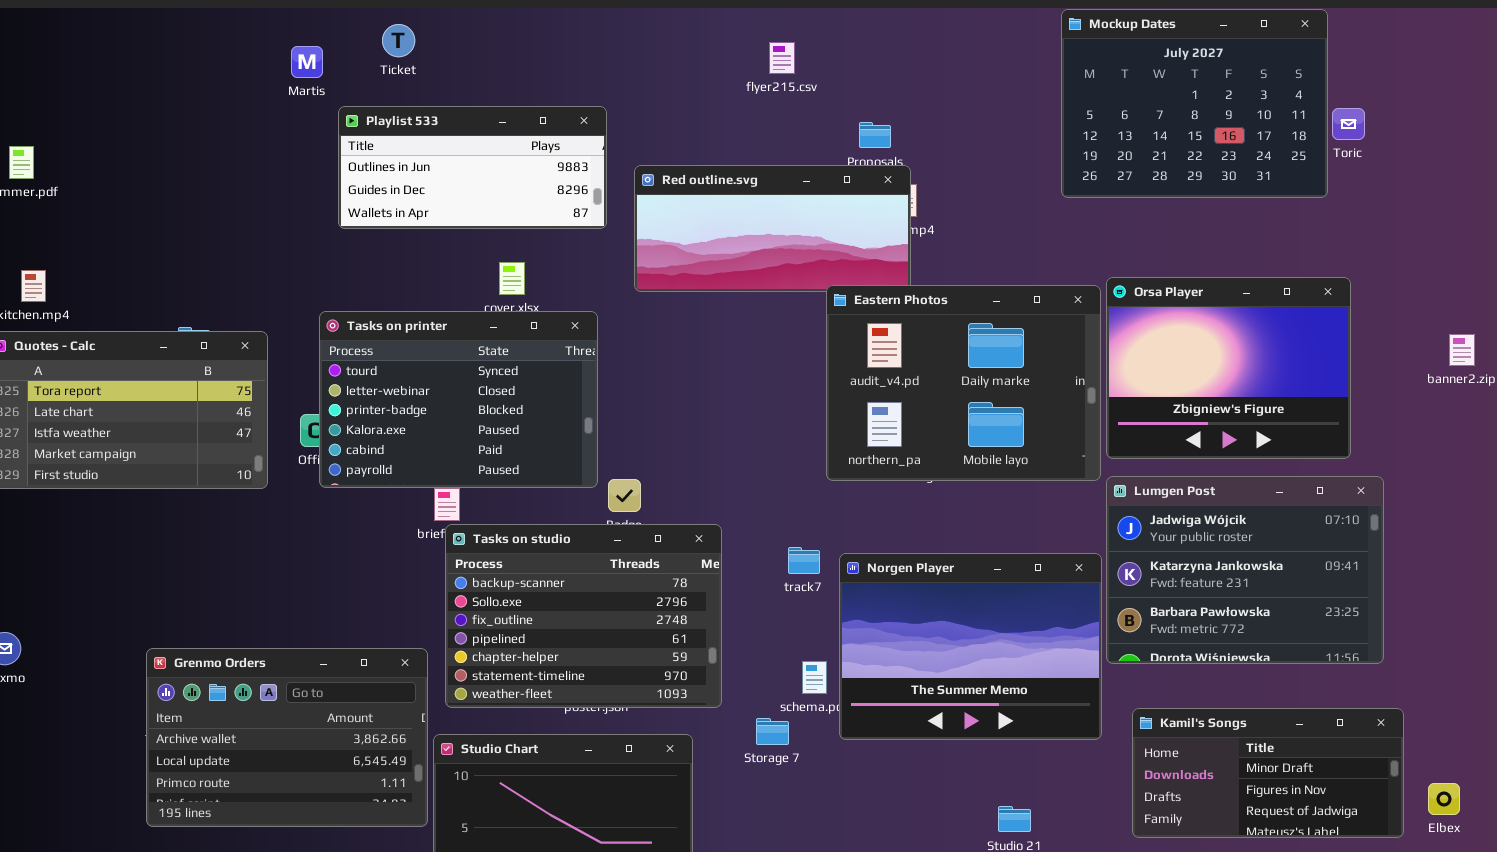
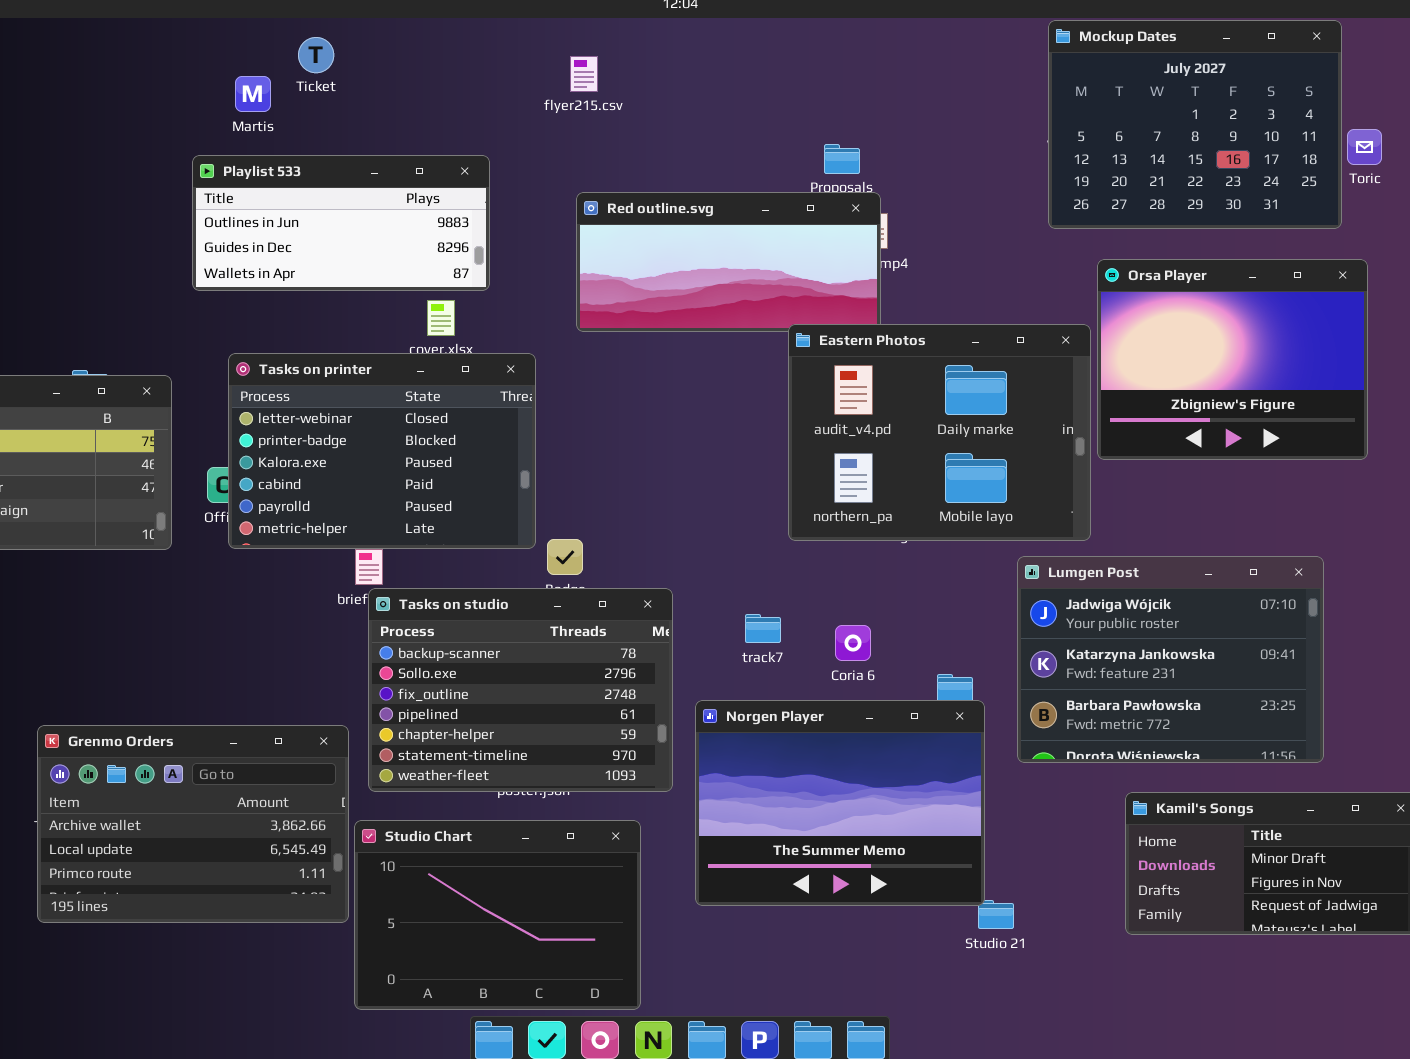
flyer215.csv: [769,42,795,74] -> [570,56,598,92], moved
Martis: [291,46,323,78] -> [235,76,271,112], moved
Playlist 533: [338,106,607,229] -> [192,155,490,291], moved
Orsa Player: [1106,277,1351,459] -> [1097,259,1368,460], moved
Tasks on printer: [319,311,598,488] -> [228,353,536,549], scrolled down 1 row
Lumgen Post: [1106,476,1384,664] -> [1017,556,1324,763], moved
Norgen Player: [839,553,1102,740] -> [695,700,985,906], moved

